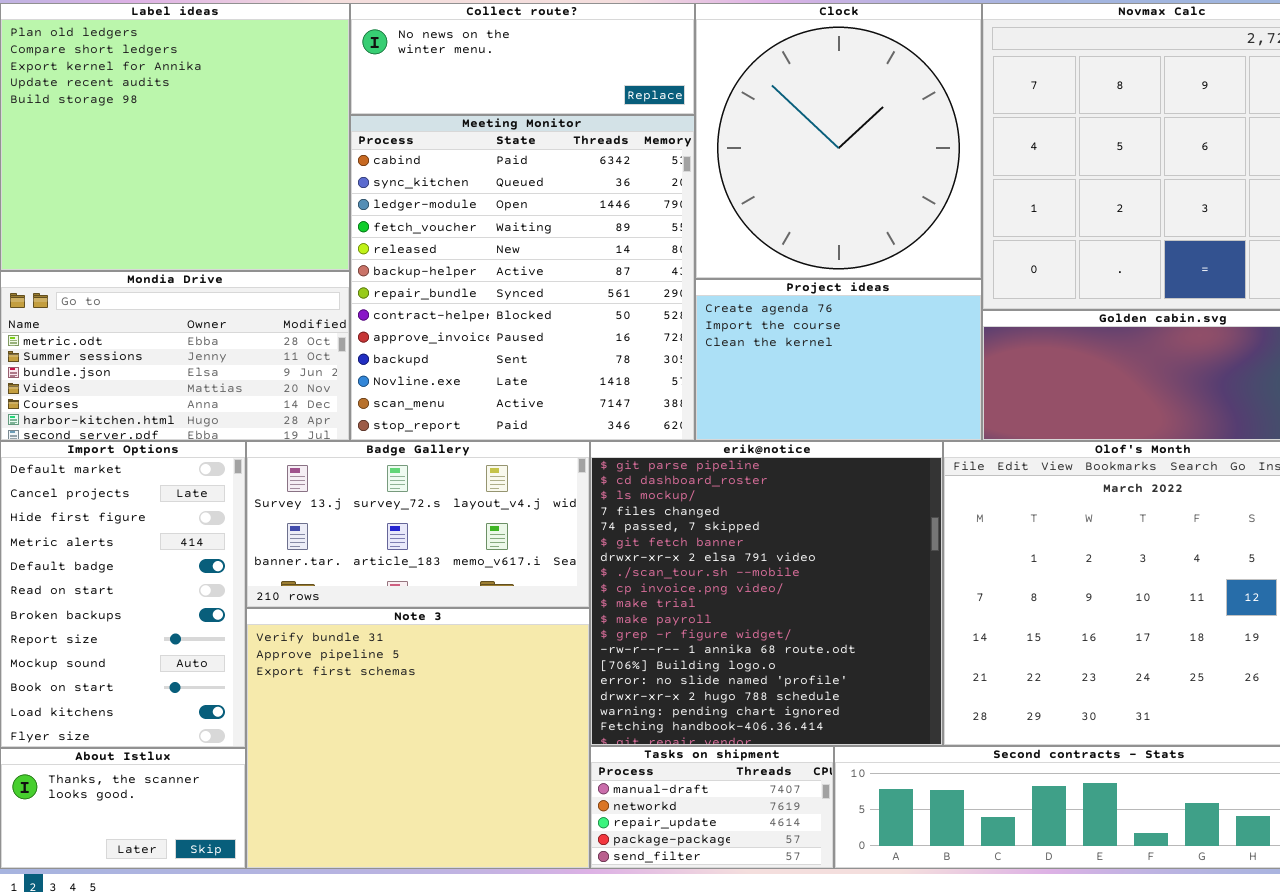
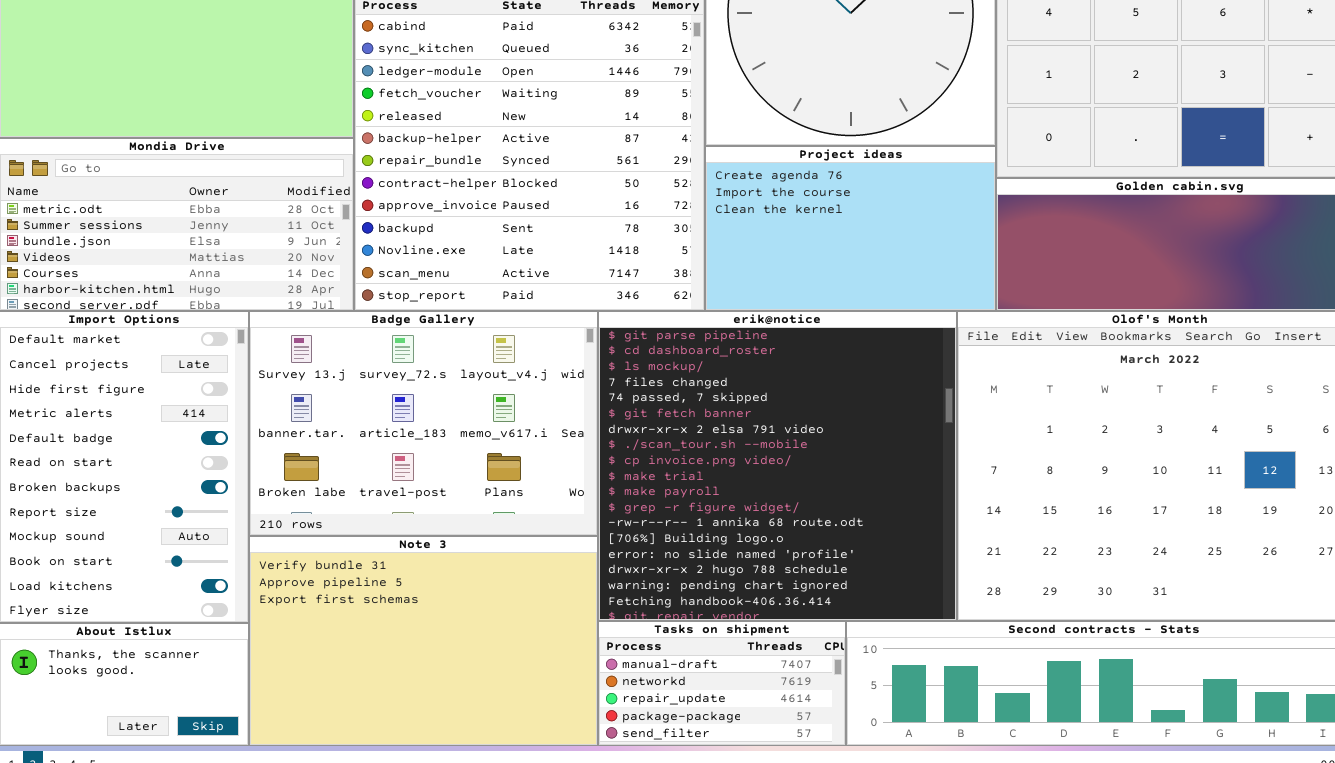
Badge Gallery: [246,441,590,608] -> [249,311,598,536], resized
Note 3: [246,608,590,869] -> [249,536,598,746], resized

